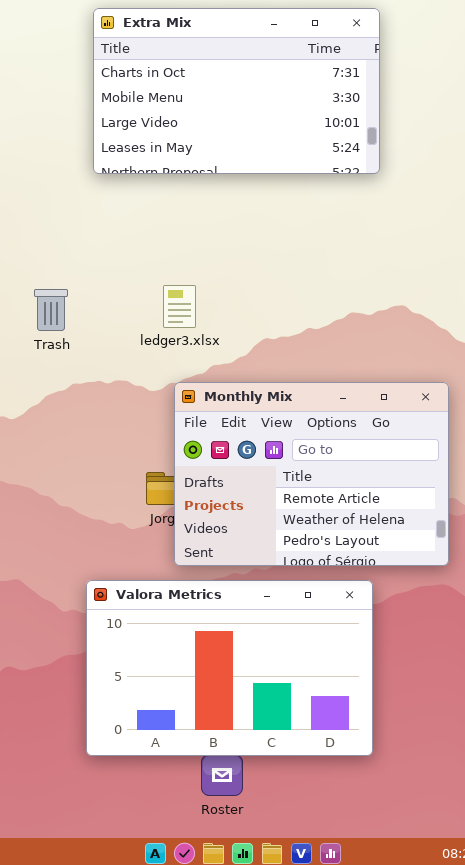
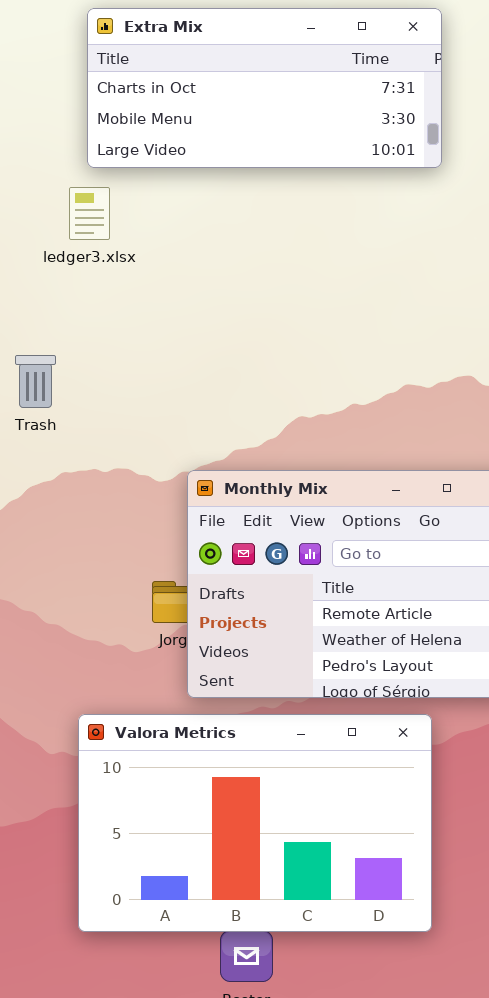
Extra Mix: [93,8,380,174] -> [87,8,442,168], resized
ledger3.xlsx: [163,285,196,328] -> [69,187,110,240], moved

